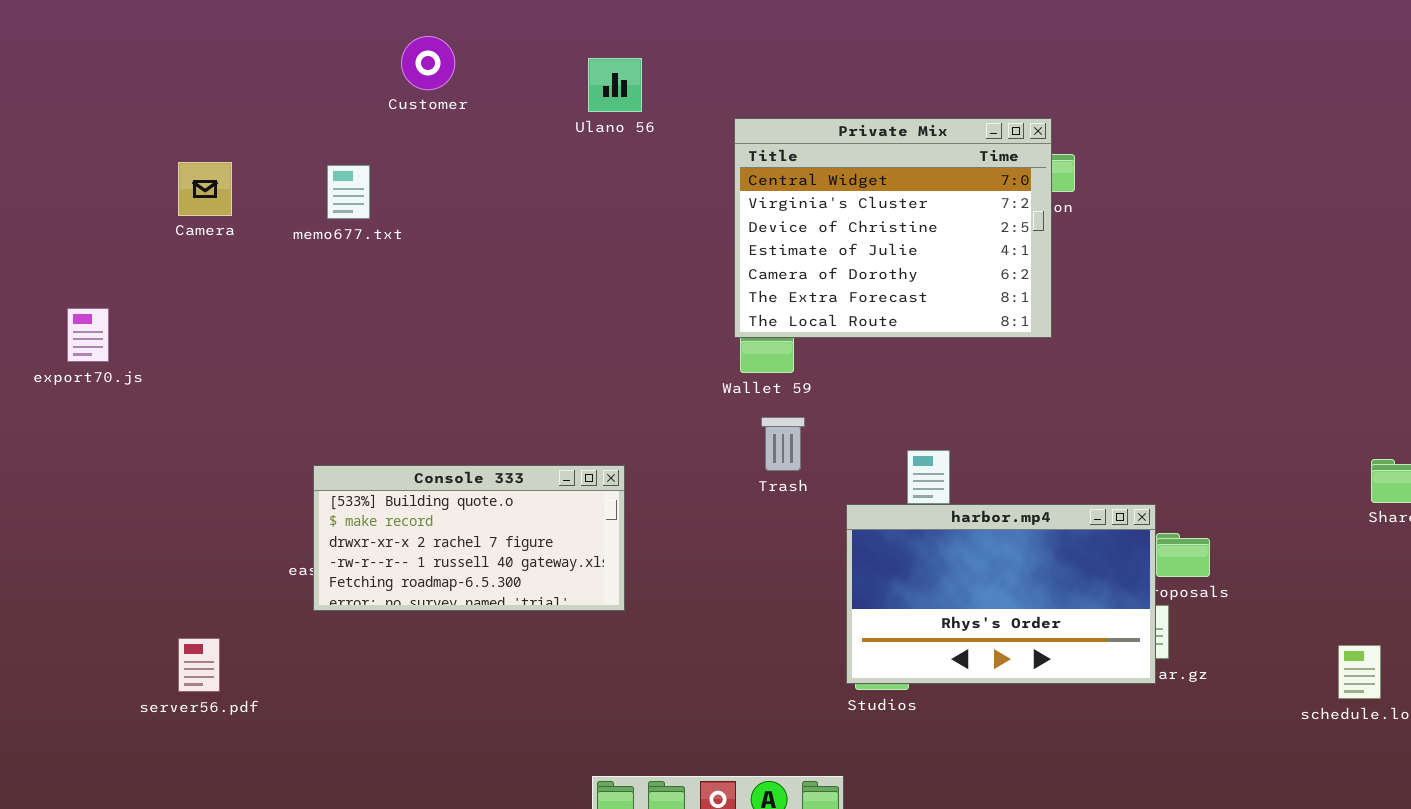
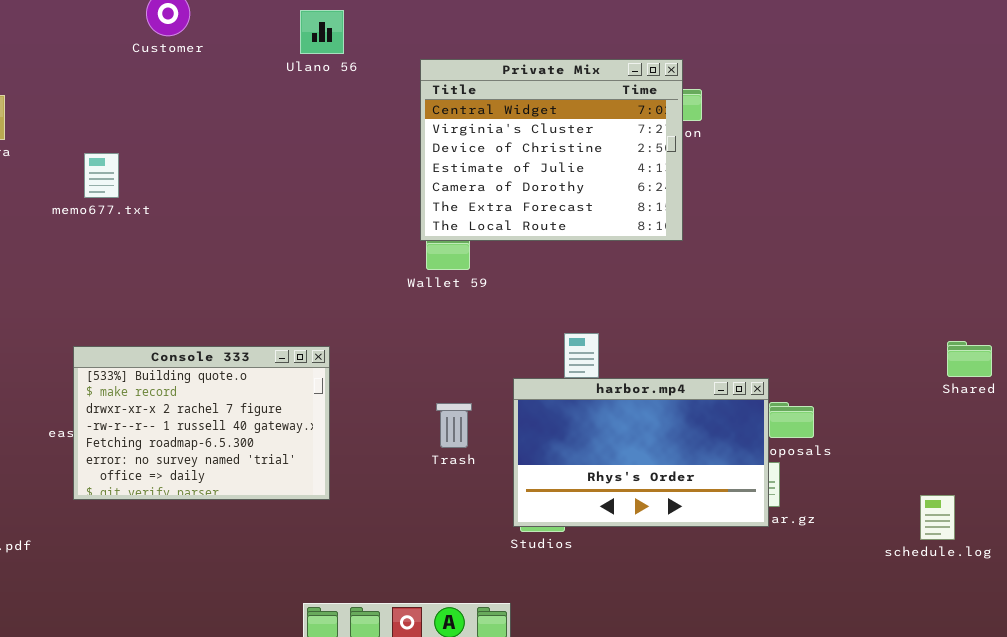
memo677.txt: [327,165,370,219] -> [84,153,119,198], moved
Trash: [761,417,805,471] -> [436,403,472,448], moved
Console 333: [313,465,625,611] -> [73,346,330,500], resized

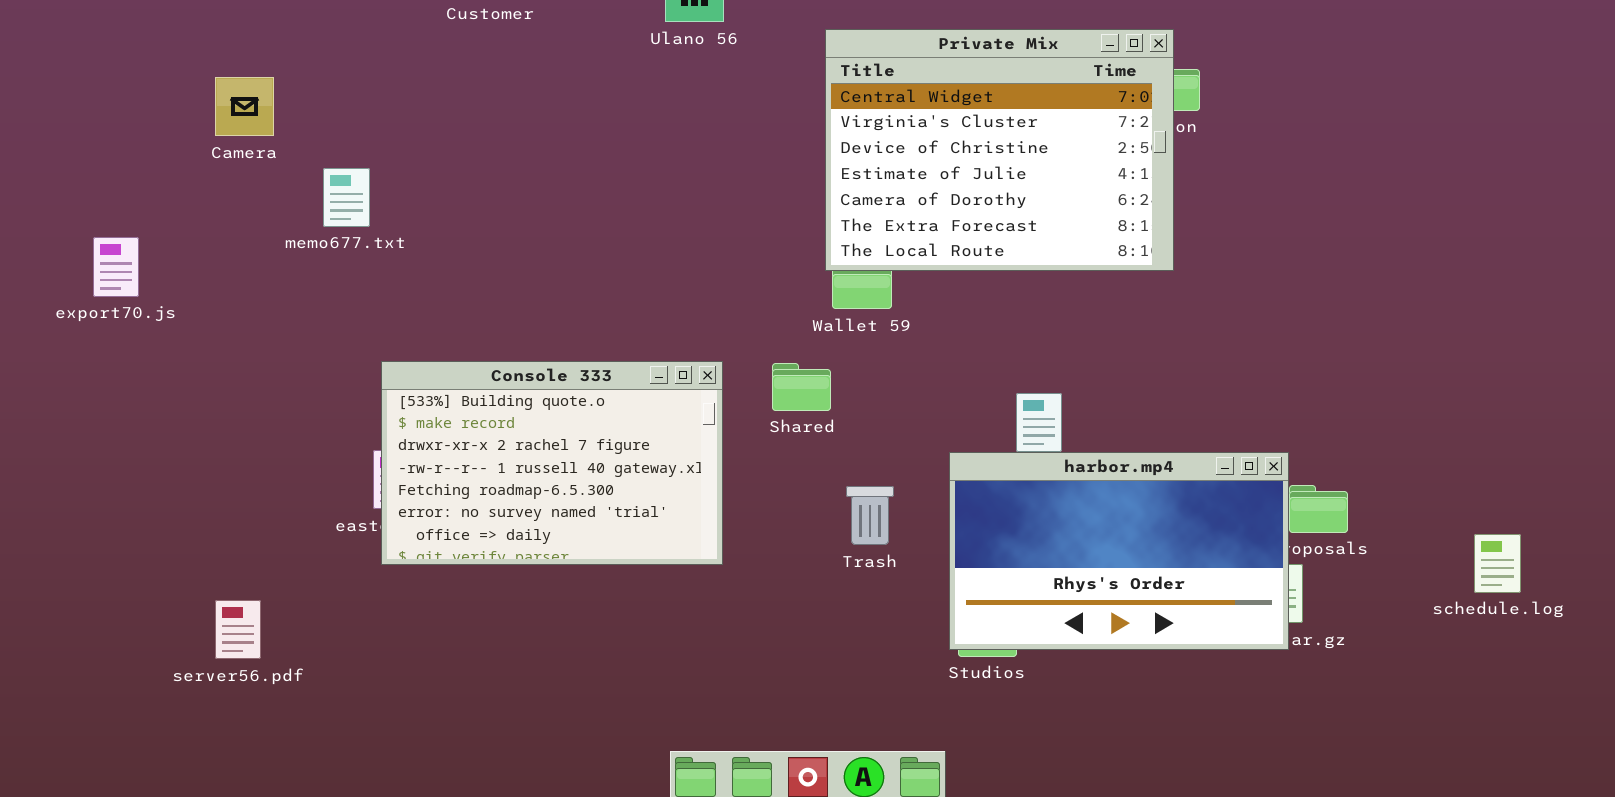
memo677.txt: [84,153,119,198] -> [323,168,370,227], moved
Shared: [947,341,992,377] -> [772,363,831,411], moved
Console 333: [73,346,330,500] -> [381,361,723,565], moved
schedule.log: [920,495,955,540] -> [1474,534,1521,593], moved

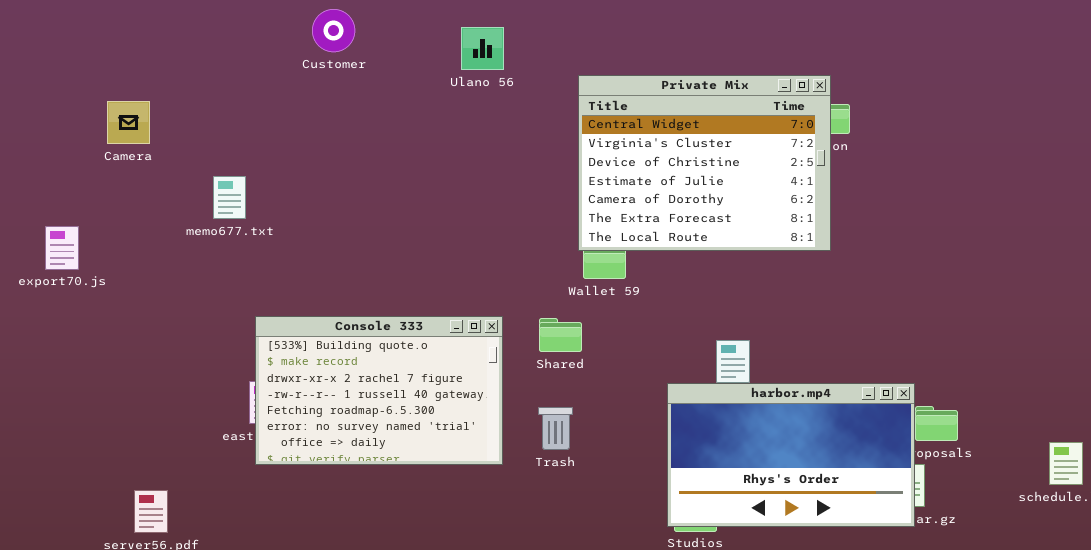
Camera: [215,77,274,136] -> [107,101,150,144], moved
Trash: [846,486,894,545] -> [538,407,573,450], moved

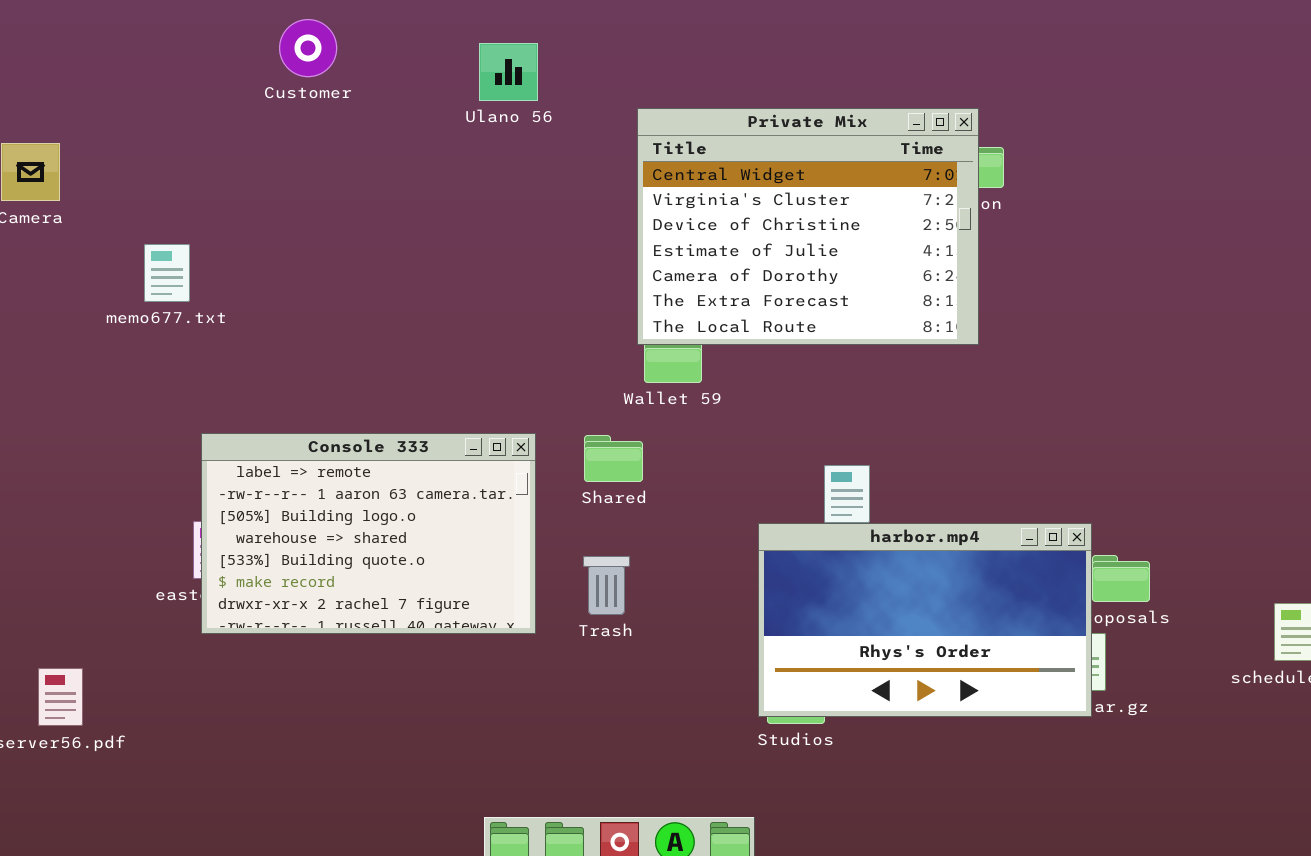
Console 333: [255,316,503,465] -> [201,433,536,634], scrolled up 4 rows

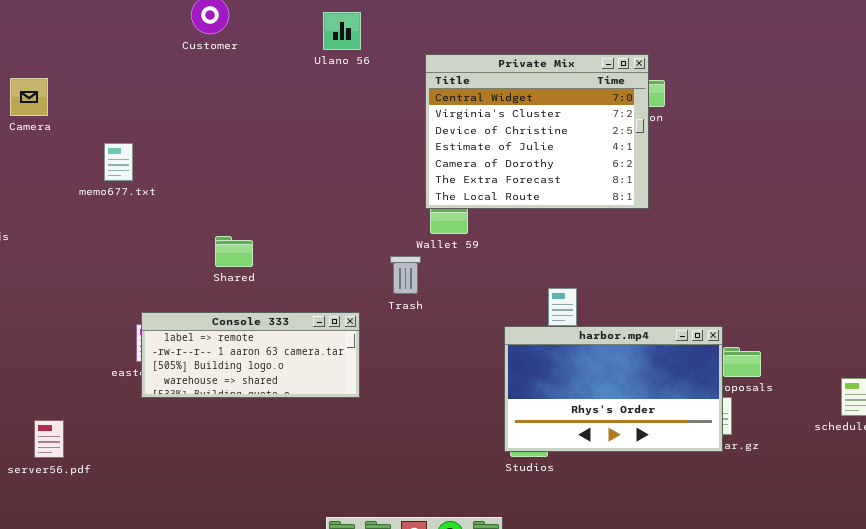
Console 333: [201,433,536,634] -> [141,312,360,398], resized
Shared: [584,435,643,482] -> [215,236,253,267], moved
Trash: [583,556,630,615] -> [390,256,421,294], moved

